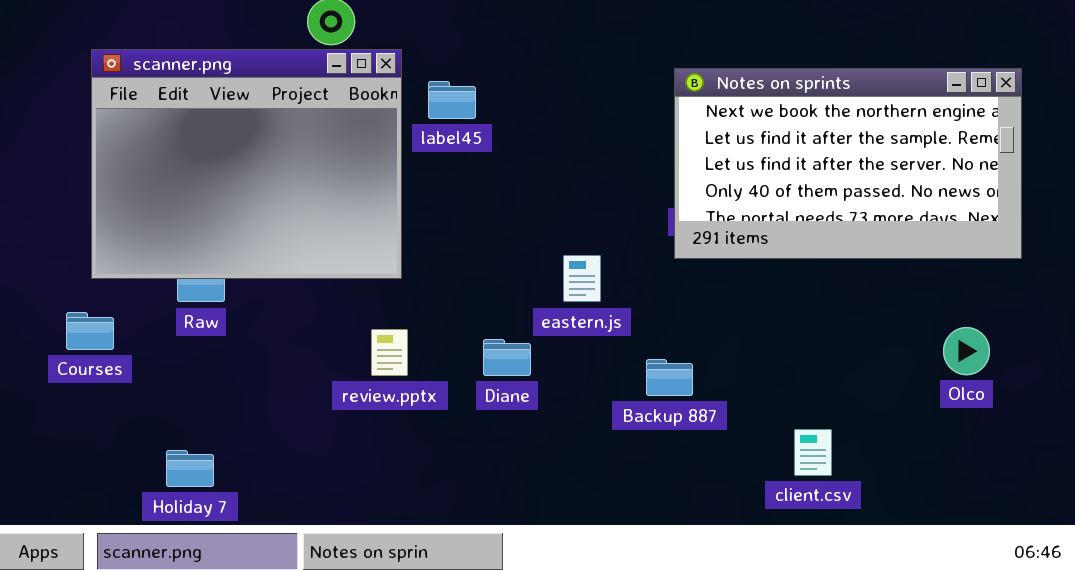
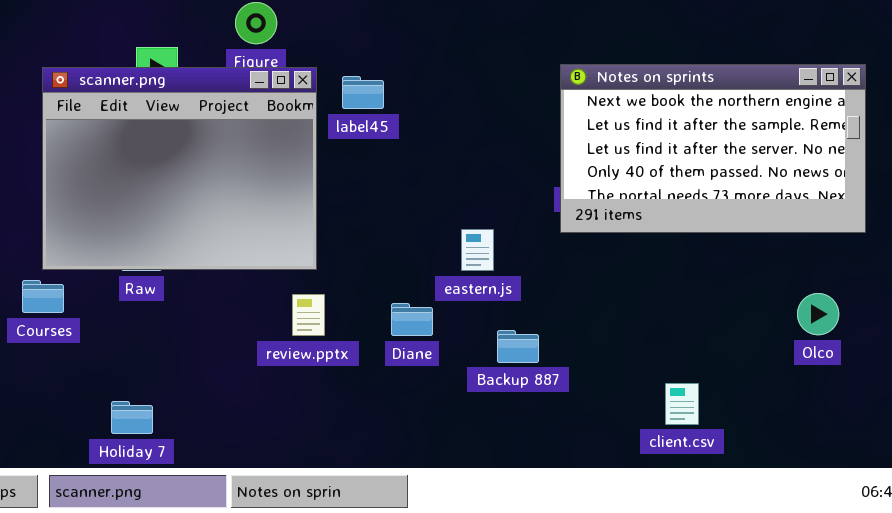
scanner.png: [91,49,402,279] -> [42,67,317,270], moved
Backup 887: [646,359,693,396] -> [497,330,539,363], moved

